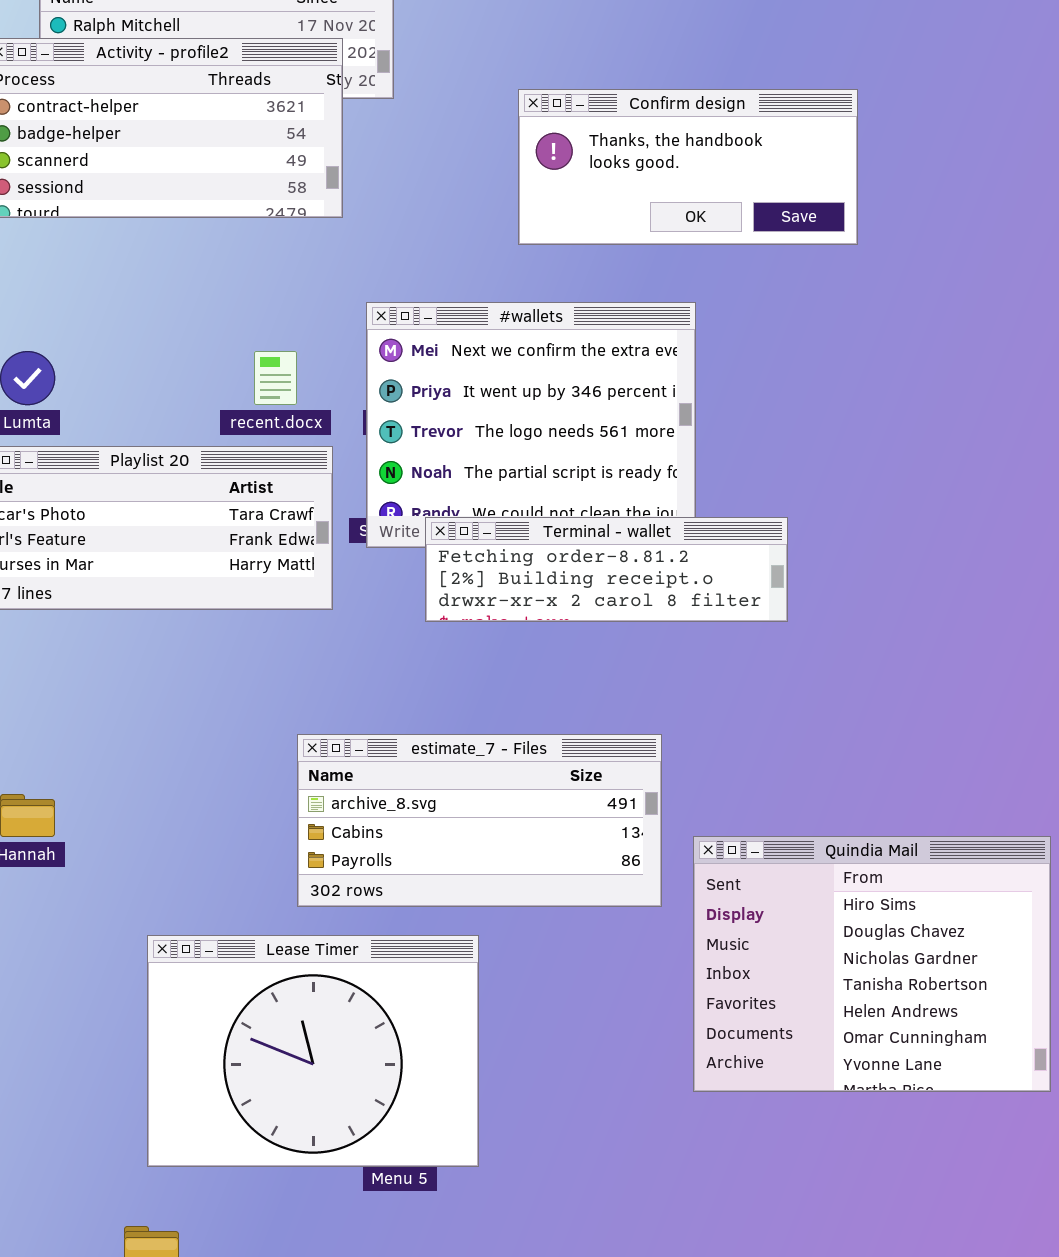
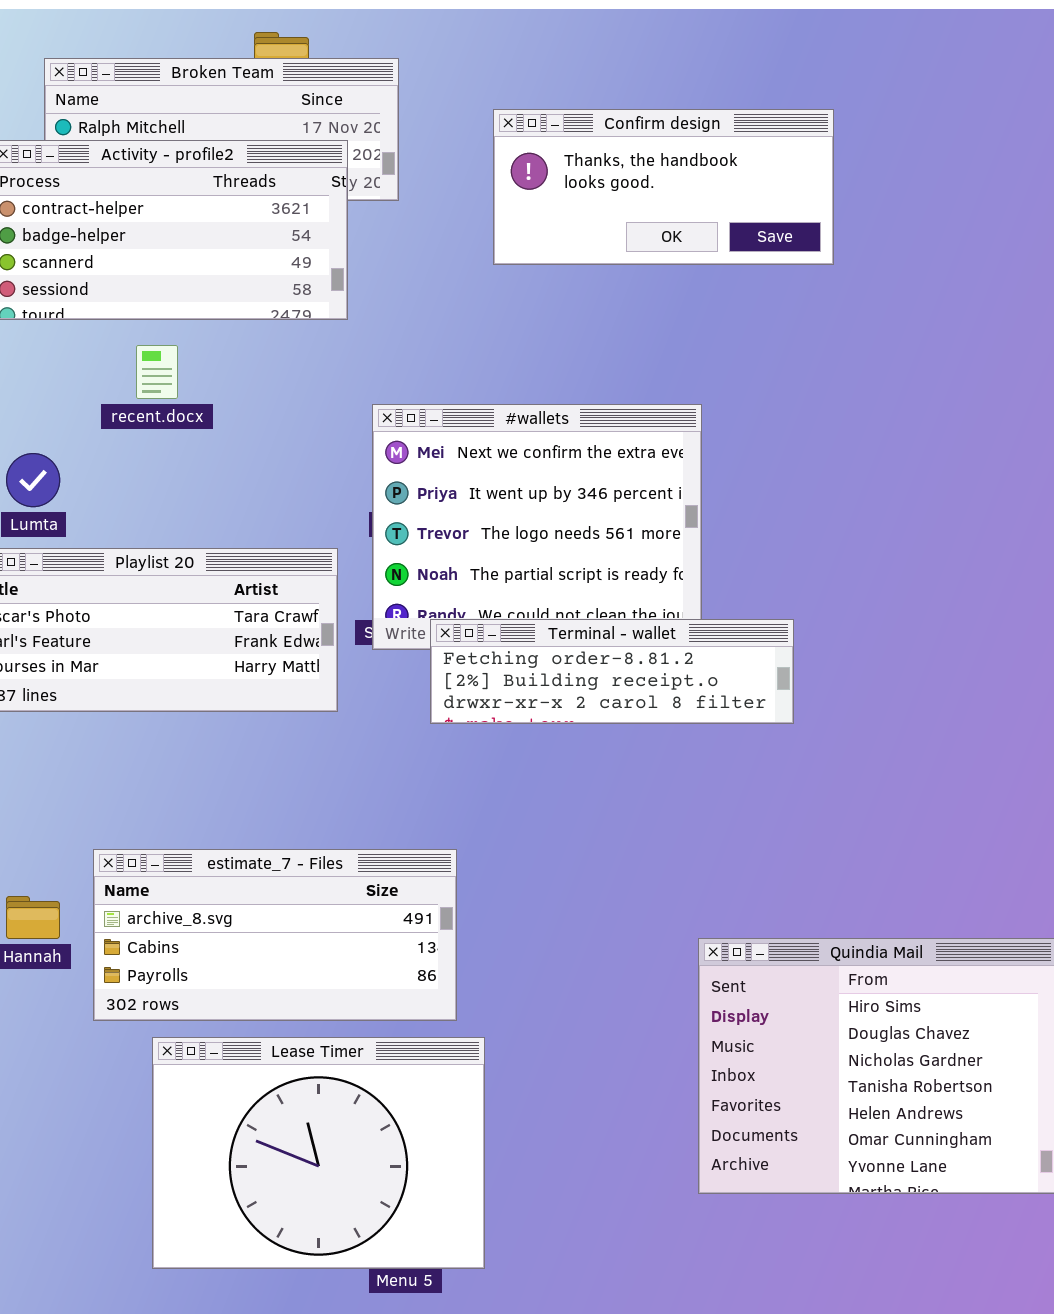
Confirm design: [518,89,858,245] -> [493,109,834,265], moved
recent.docx: [254,351,297,405] -> [136,345,178,399], moved
estimate_7 - Files: [297,734,662,907] -> [93,849,457,1021], moved

